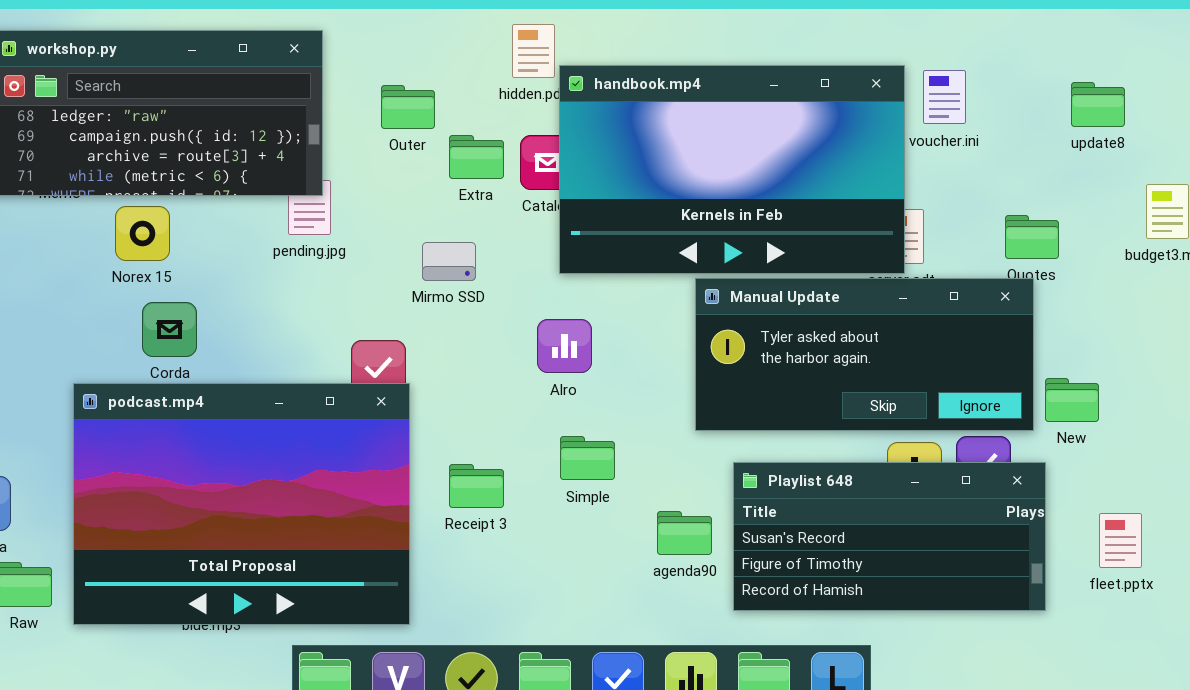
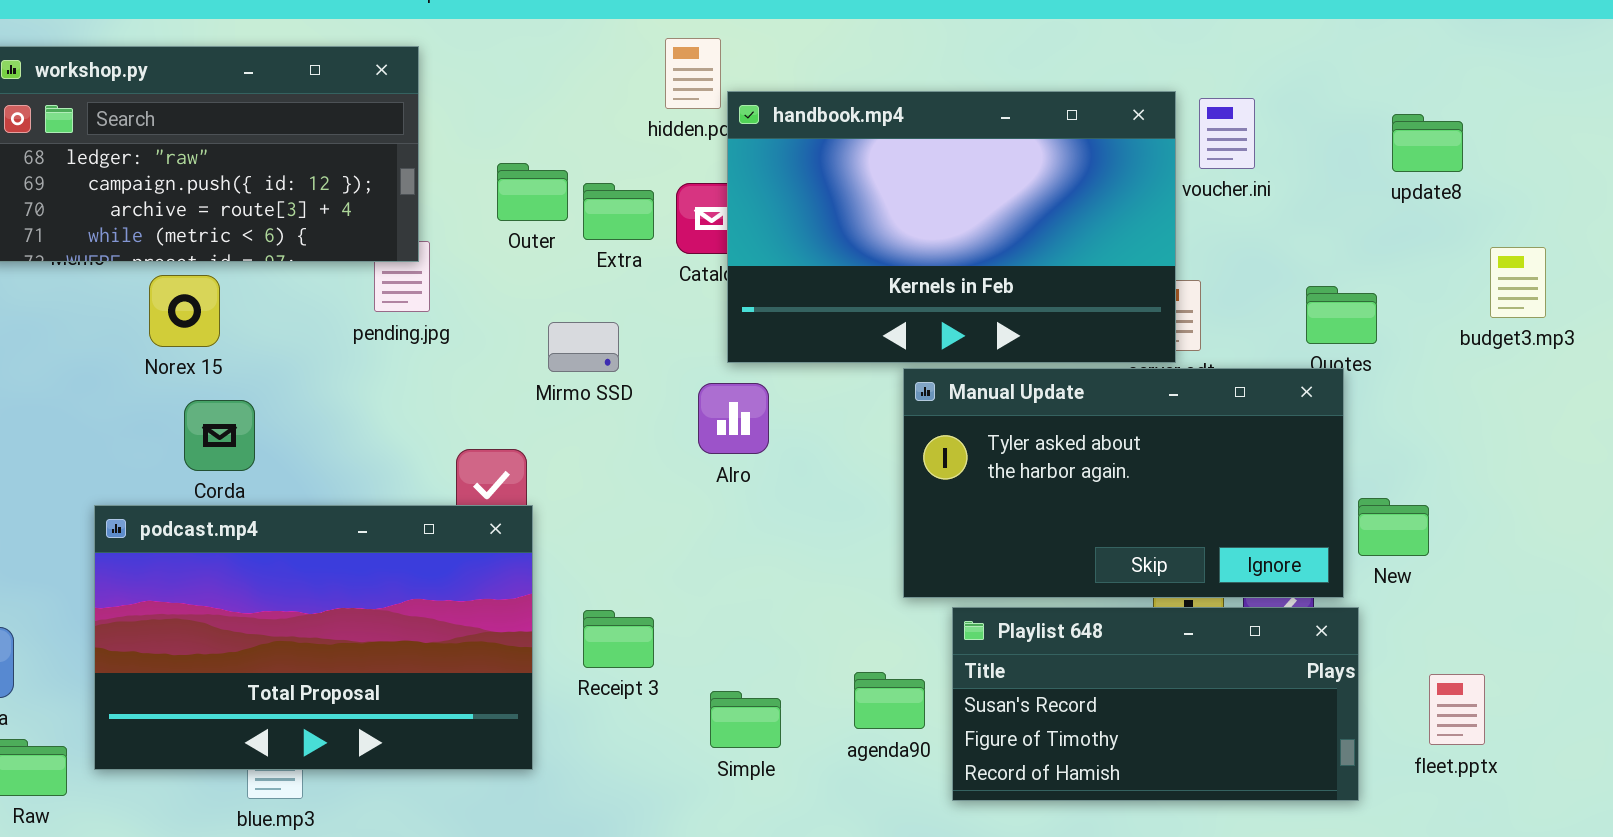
Outer: [381,85,435,129] -> [497,163,568,221], moved
Manual Update: [695,278,1034,431] -> [903,368,1344,598], resized
Alro: [537,319,592,373] -> [698,383,769,454], moved
podcast.mp4: [73,383,410,625] -> [94,505,533,770], resized
Simple: [560,436,615,480] -> [710,691,781,748], moved

